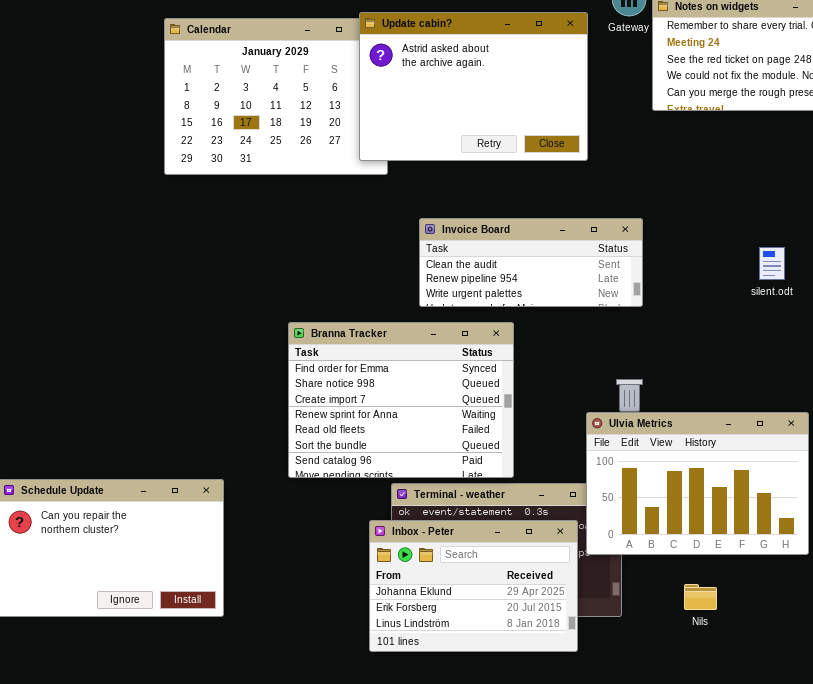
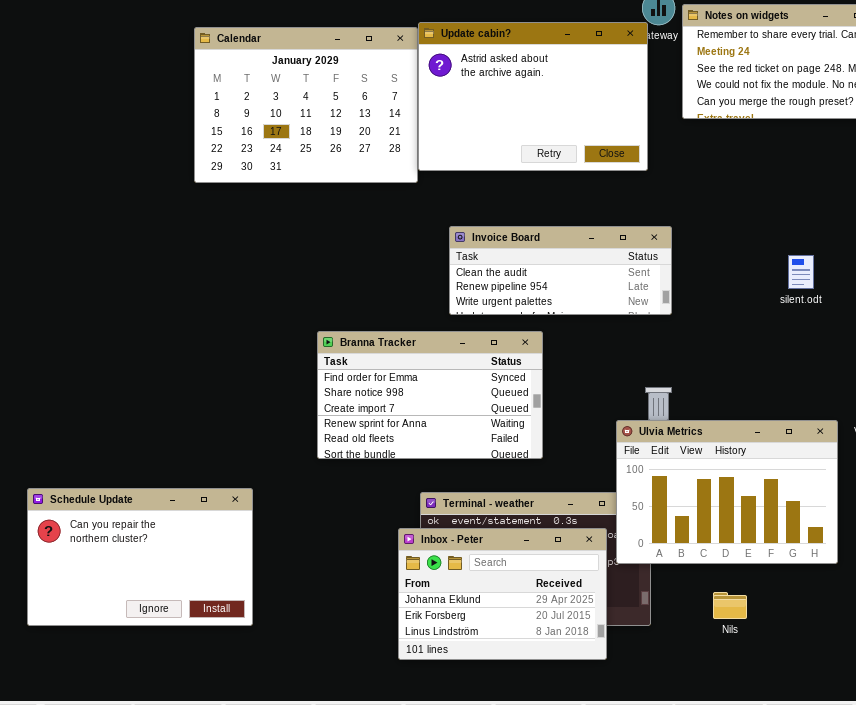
Update cabin?: [359,12,588,161] -> [418,22,648,171], moved
Branna Tracker: [288,322,514,478] -> [317,331,543,459], resized

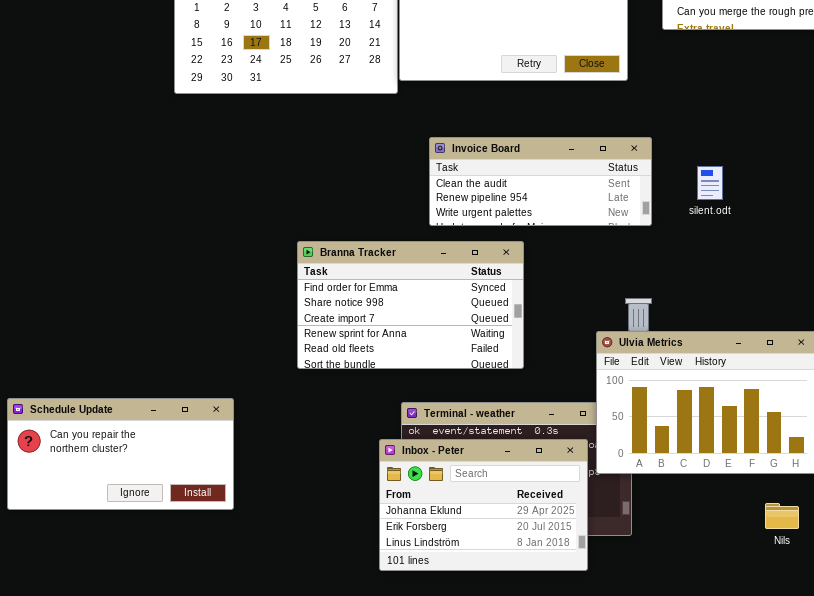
silent.odt: [788,255,814,289] -> [697,166,723,200], moved
Schedule Update: [27,488,253,626] -> [7,398,234,510], resized
Nils: [713,592,747,619] -> [765,503,799,529], moved

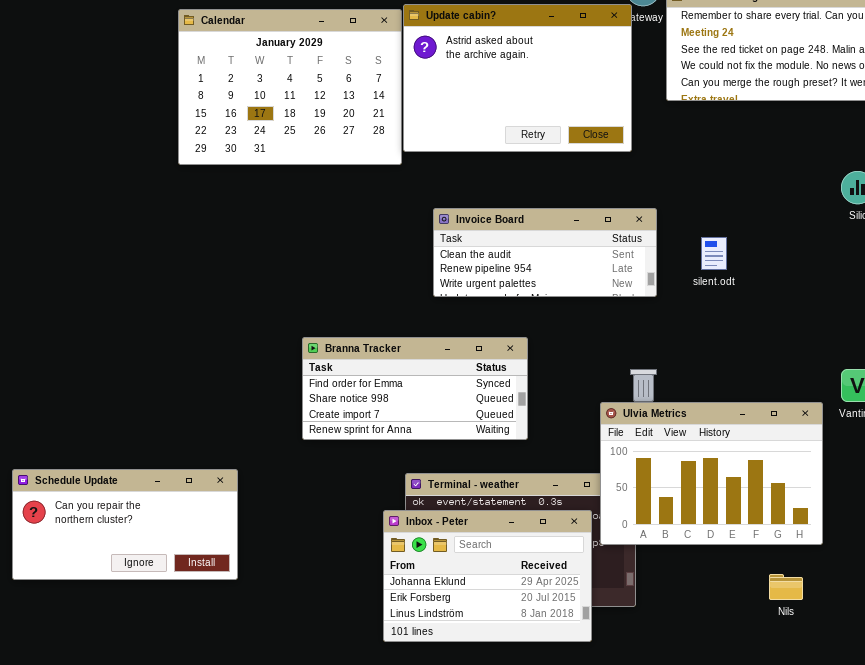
Branna Tracker: [297,241,524,369] -> [302,337,528,440], resized

